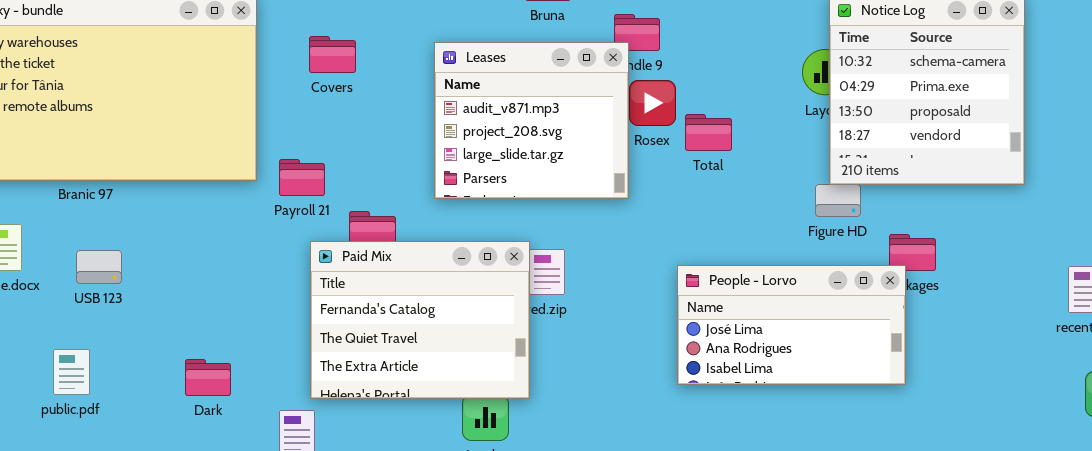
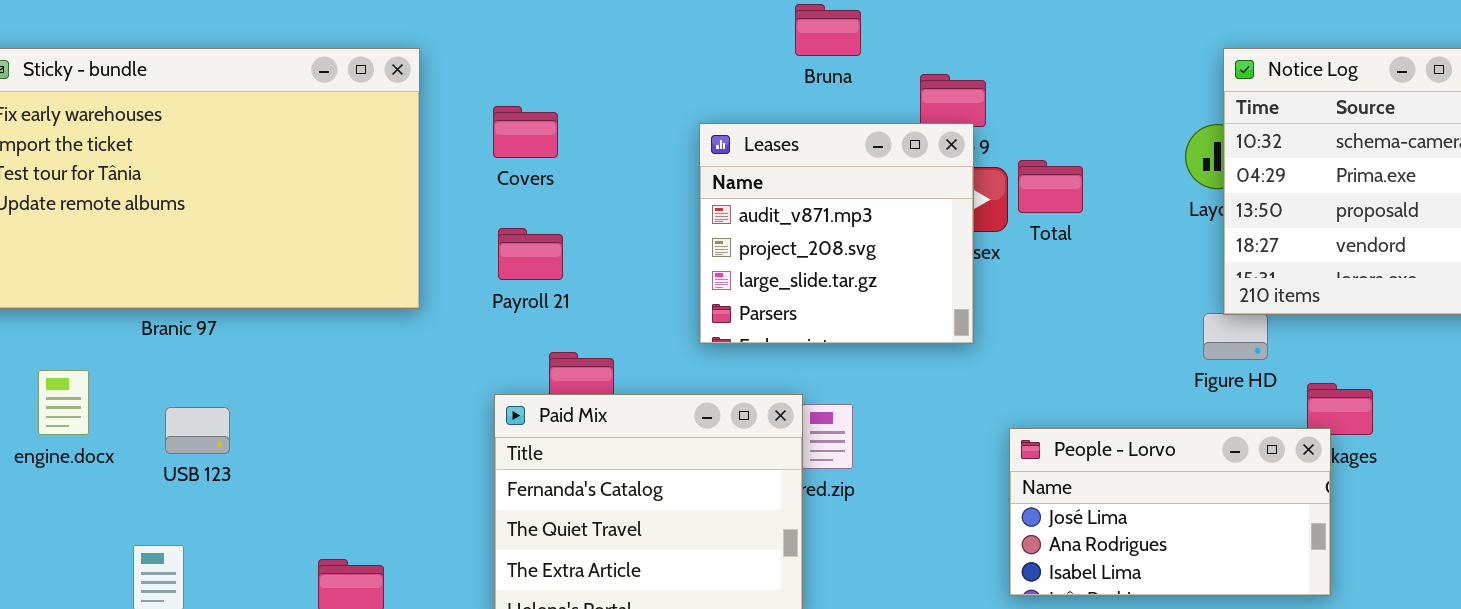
Leases: [434,42,629,199] -> [699,123,974,344], moved
Total: [685,114,732,151] -> [1018,160,1083,213], moved
Payroll 21: [279,159,325,196] -> [498,228,563,280], moved

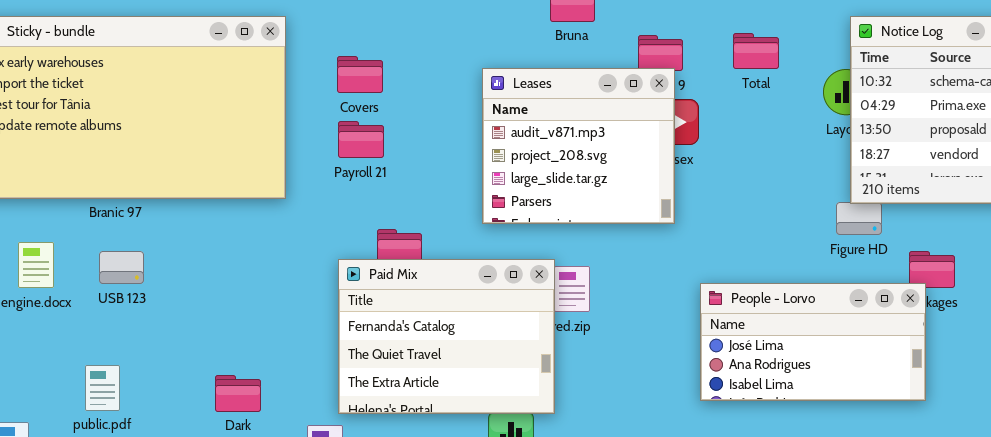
Total: [1018,160,1083,213] -> [733,33,779,69], moved
Payroll 21: [498,228,563,280] -> [338,121,384,158], moved
USB 123: [165,407,230,454] -> [99,251,144,284], moved

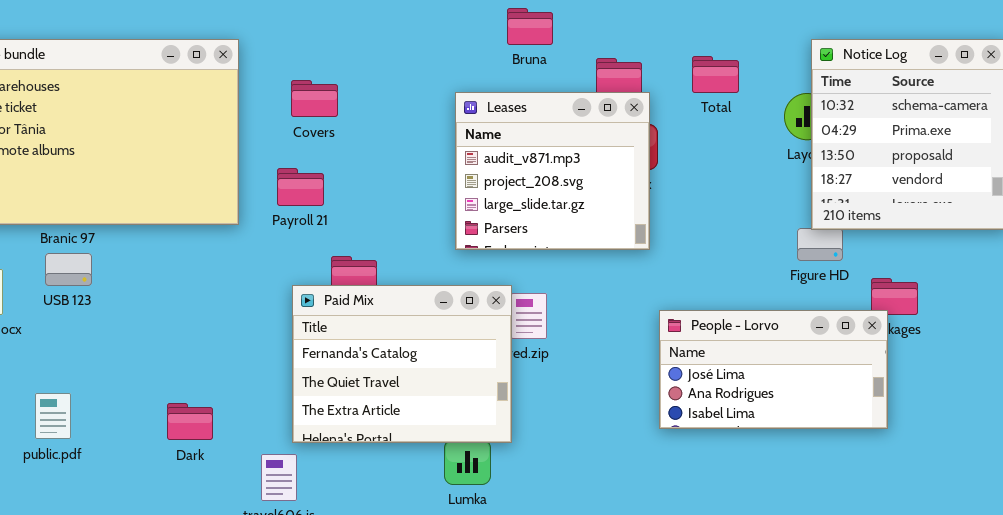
Leases: [482,68,675,224] -> [455,92,650,250], moved
Payroll 21: [338,121,384,158] -> [277,168,324,206], moved
USB 123: [99,251,144,284] -> [45,253,92,286], moved

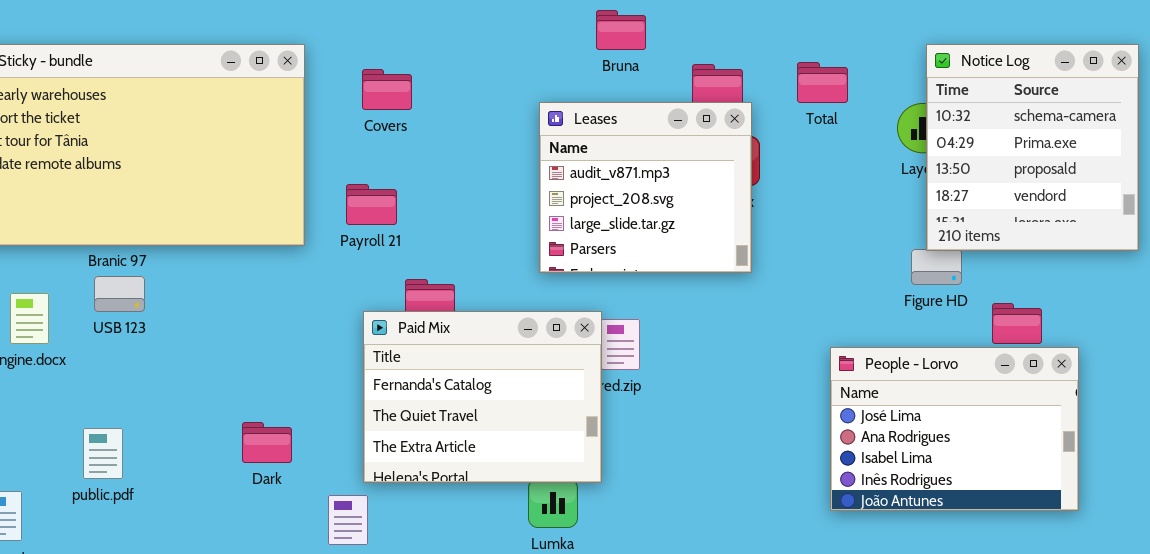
Covers: [291,80,338,117] -> [362,69,412,110], moved
People - Lorvo: [659,310,888,429] -> [830,347,1079,511], moved, resized
Dark: [167,403,213,440] -> [242,422,292,463], moved

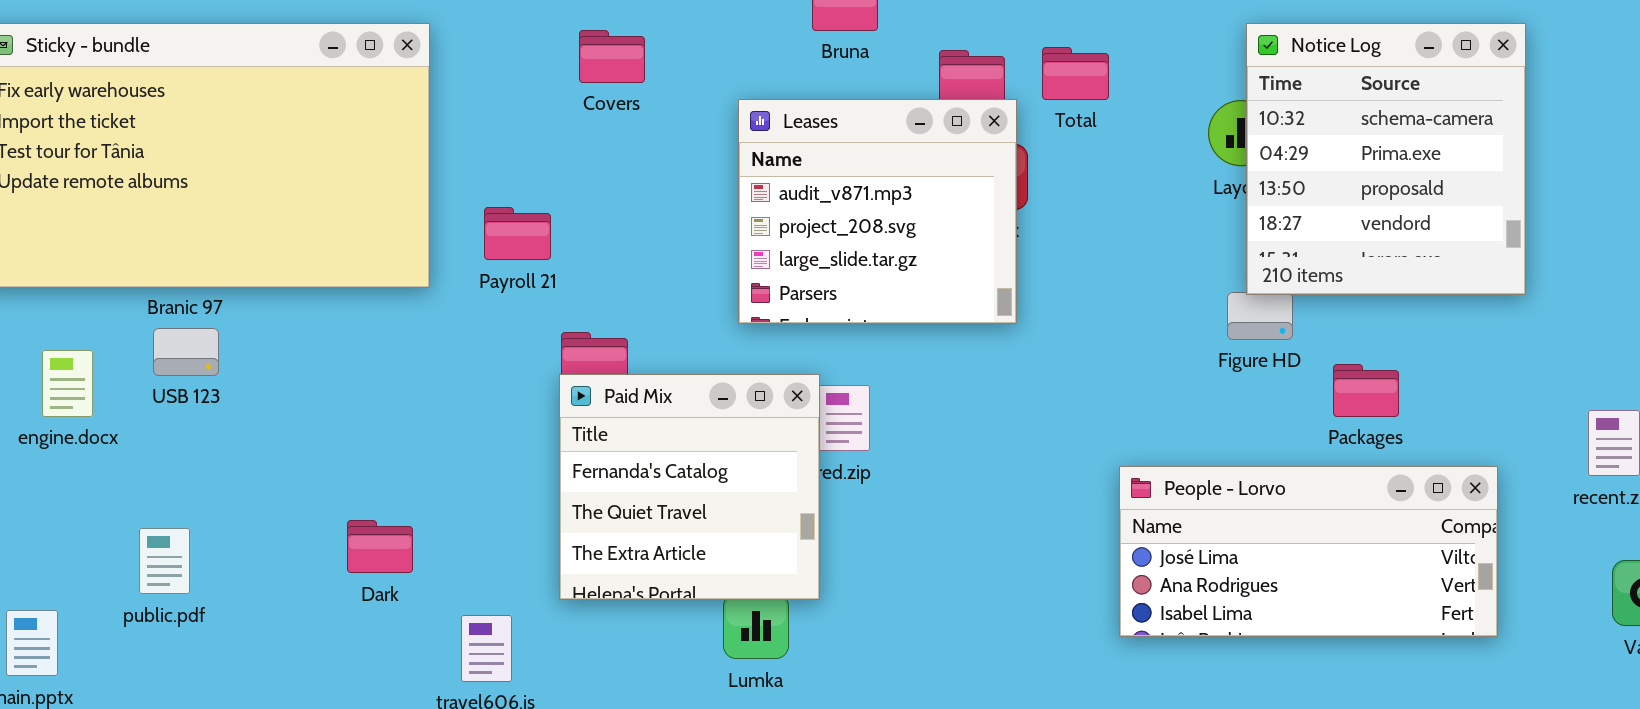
Total: [797,62,848,103] -> [1042,47,1109,100], moved
Covers: [362,69,412,110] -> [579,30,645,83], moved
Paid Mix: [363,311,602,483] -> [559,374,820,600], resized
People - Lorvo: [830,347,1079,511] -> [1119,466,1498,637], resized

